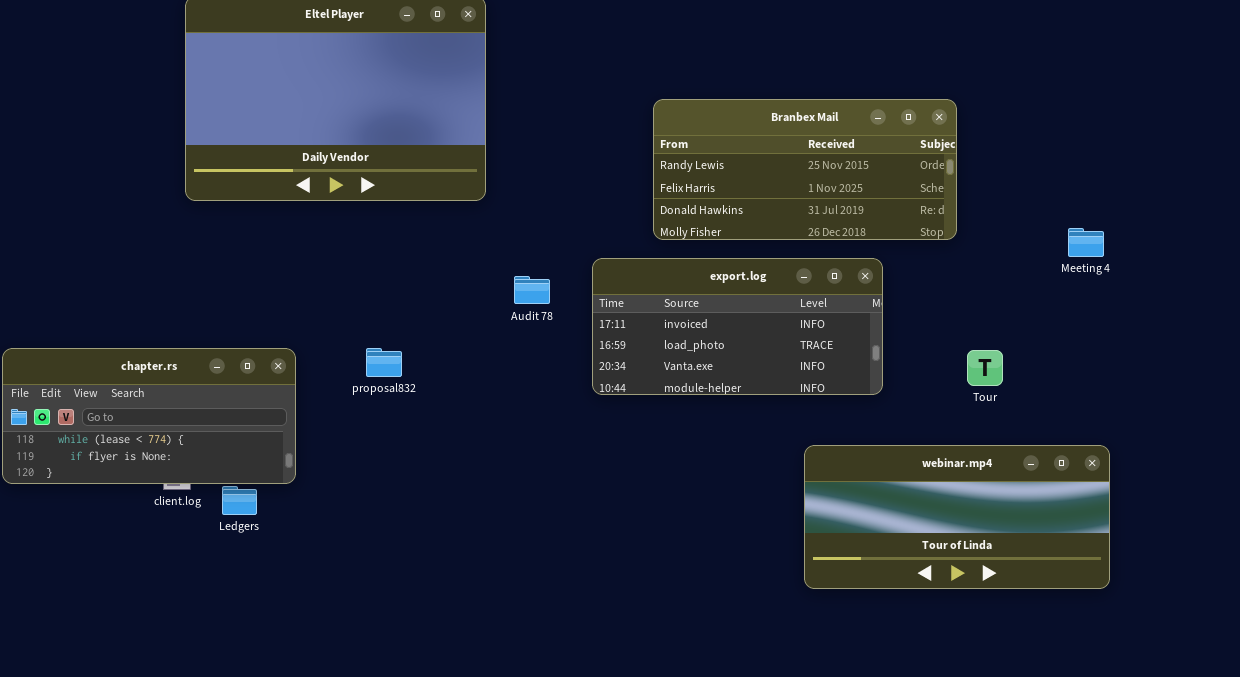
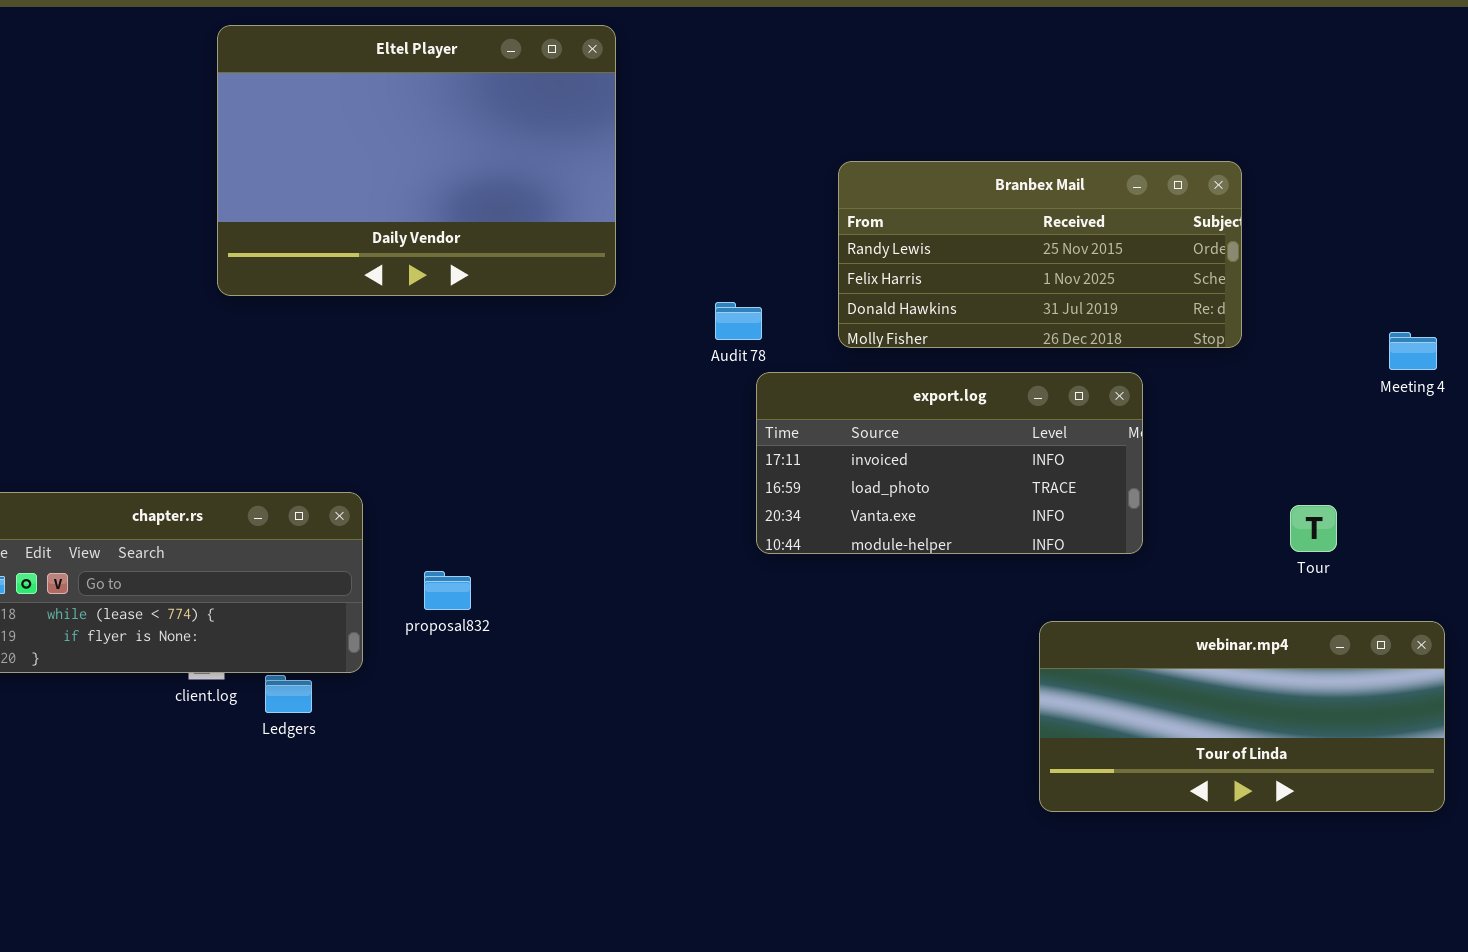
Audit 78: [514,276,550,304] -> [715,302,762,340], moved
proposal832: [366,348,402,377] -> [424,571,471,610], moved
Tour: [967,350,1003,386] -> [1290,505,1337,552], moved

